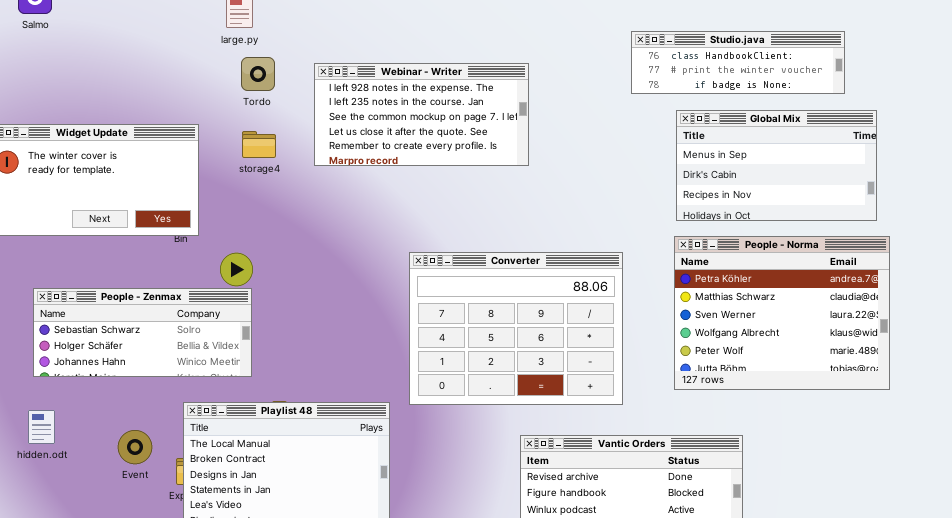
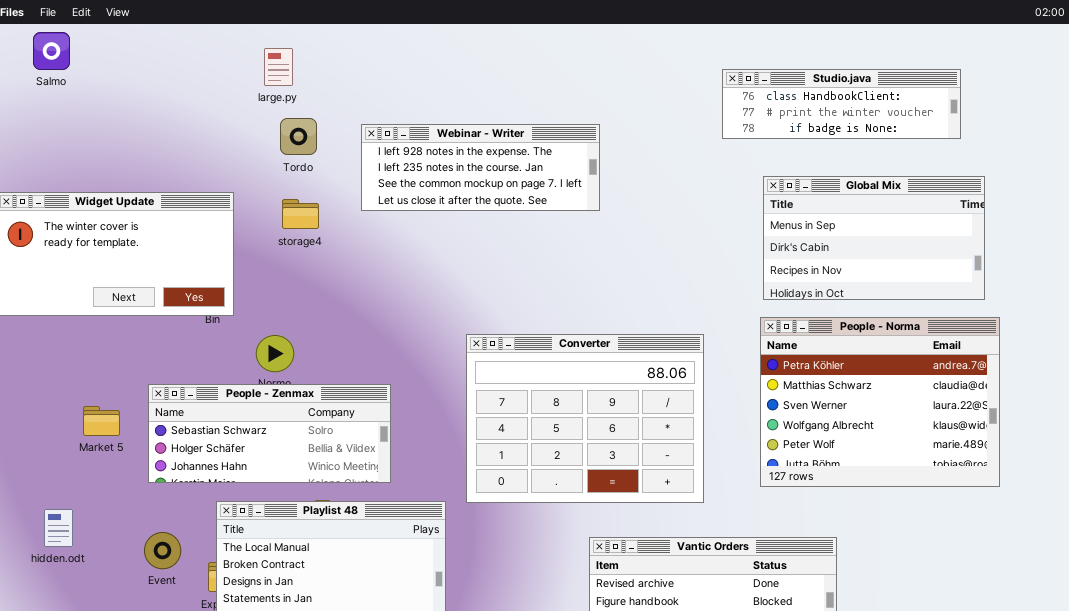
Studio.java: [631,31,845,94] -> [722,69,961,139], moved
Webinar - Writer: [314,63,529,166] -> [361,124,600,211], resized
People - Zenmax: [33,288,252,377] -> [148,384,391,483], moved

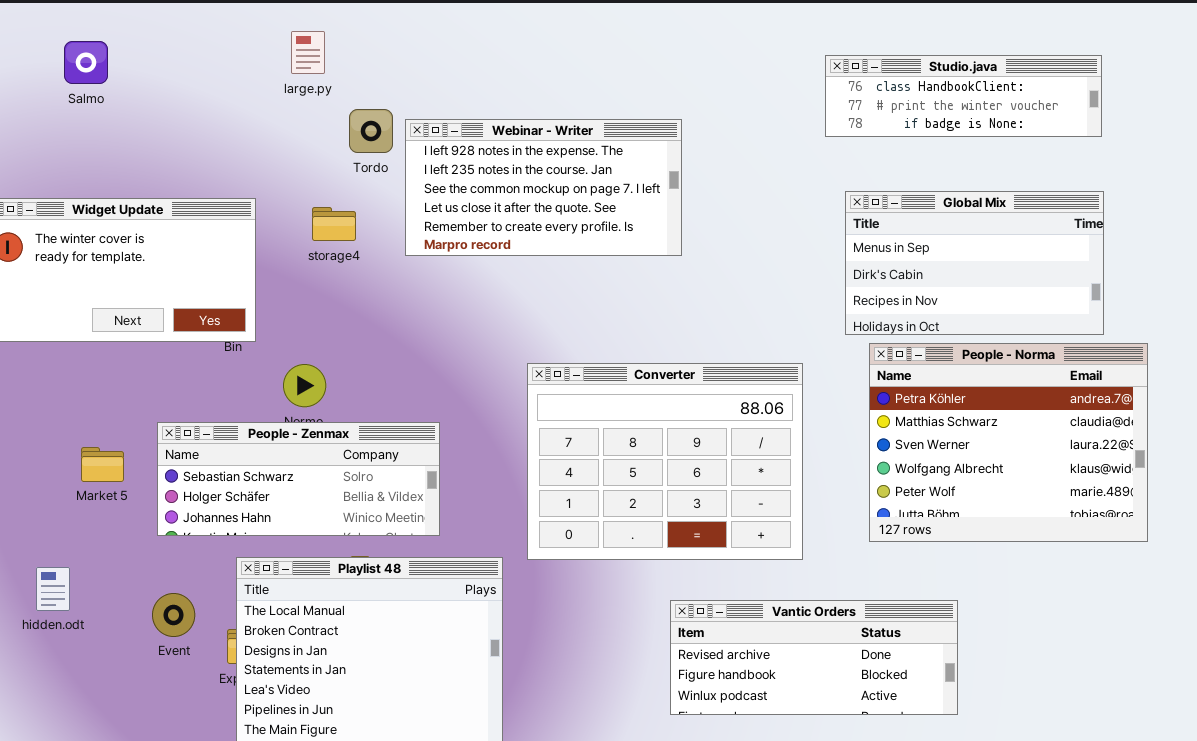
Salmo: [33,32,70,70] -> [64,41,108,84], moved
Tordo: [280,118,317,155] -> [349,109,393,153], moved
Webinar - Writer: [361,124,600,211] -> [405,119,682,256], resized
Global Mix: [763,176,985,300] -> [845,191,1104,335], moved

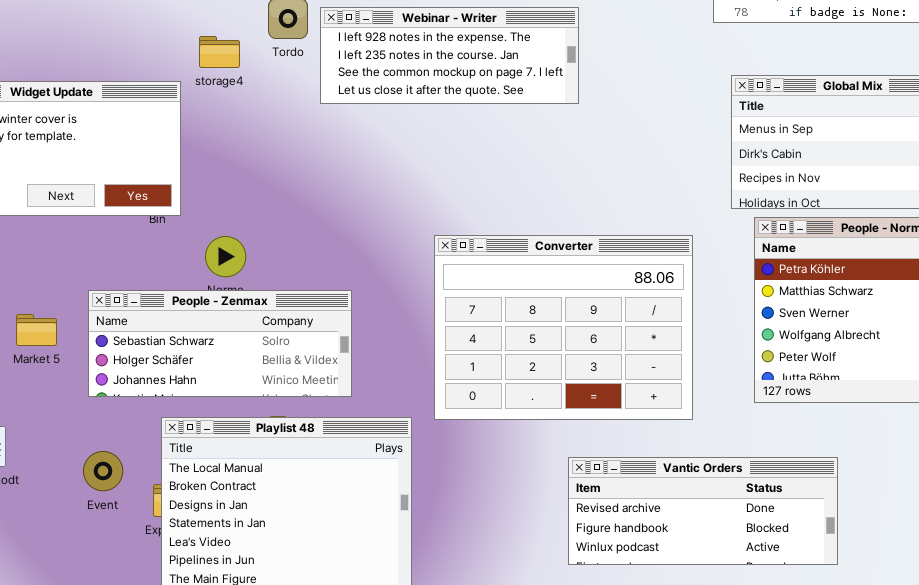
Webinar - Writer: [405,119,682,256] -> [320,7,579,104], resized
storage4: [312,207,356,241] -> [199,36,240,68], moved

